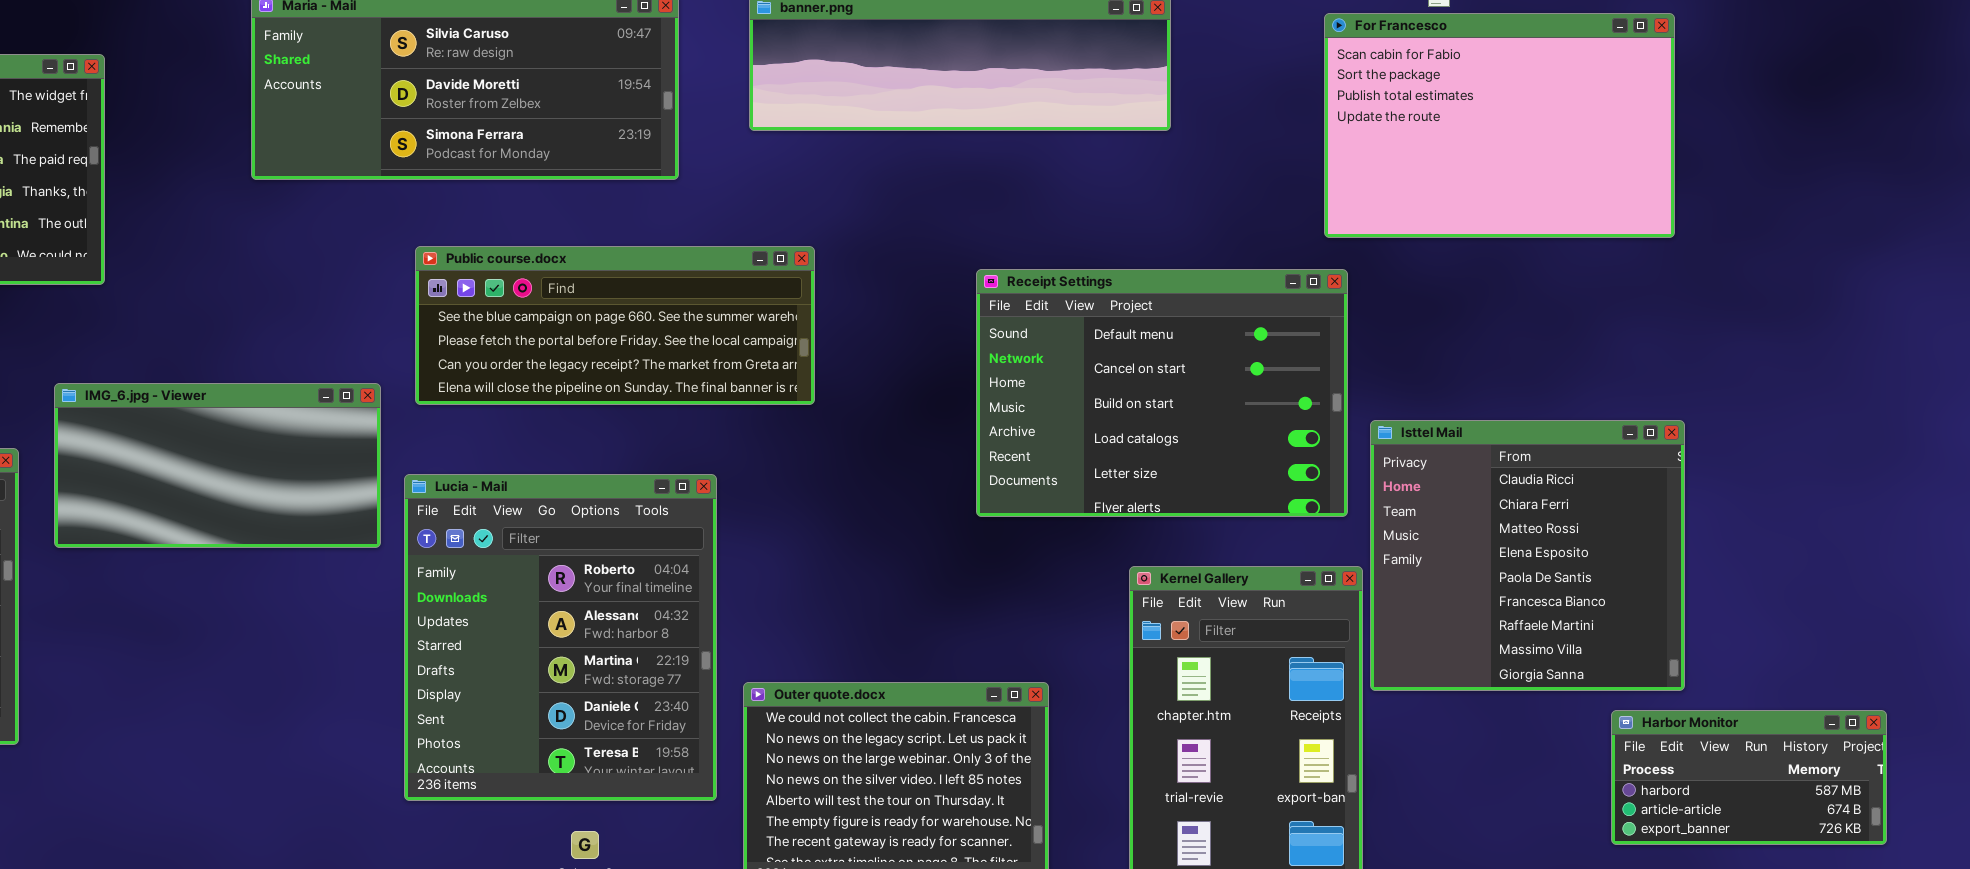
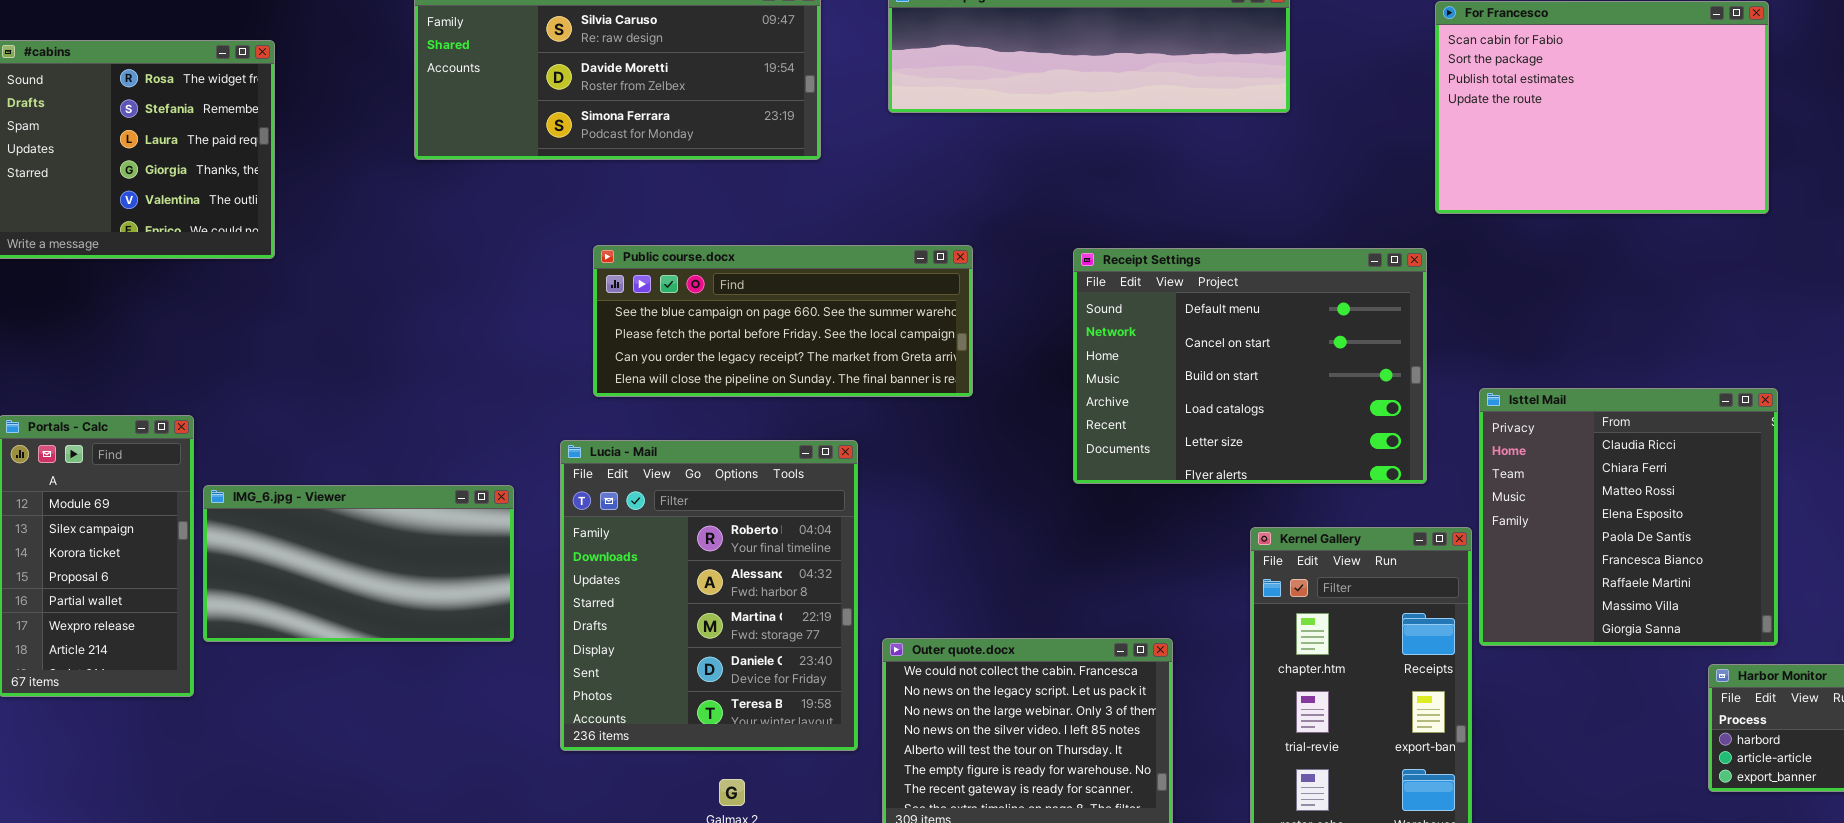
Public course.docx: [415,246,815,405] -> [593,245,973,397], moved
Receipt Settings: [976,269,1348,517] -> [1073,248,1427,484], moved
IMG_6.jpg - Viewer: [54,383,381,548] -> [203,485,514,642], moved

